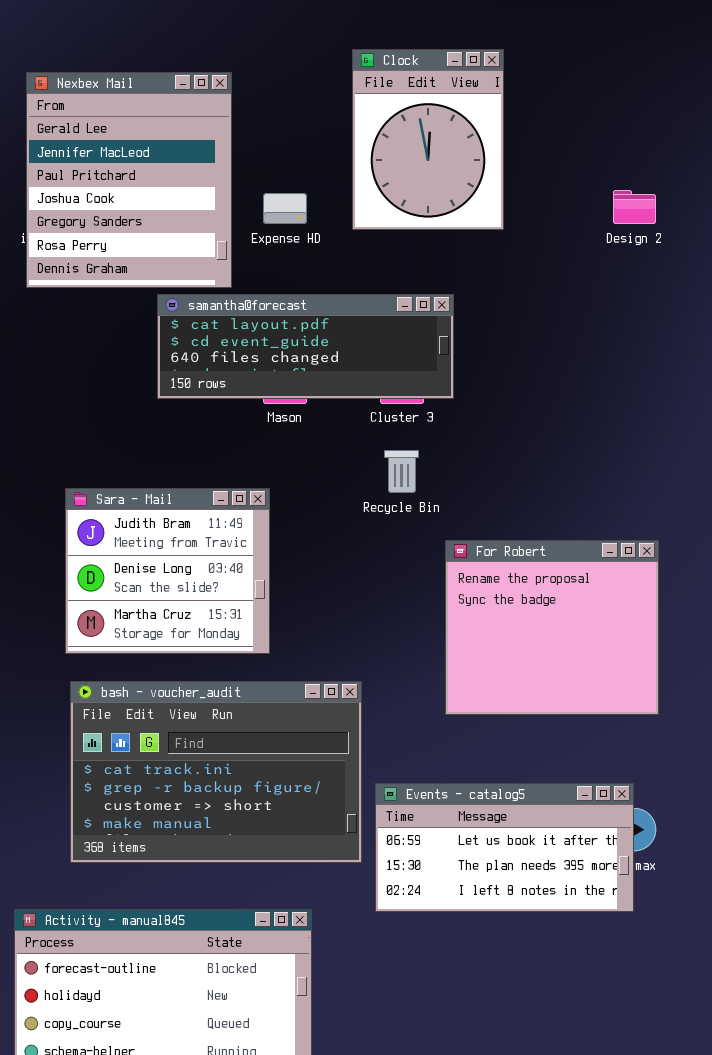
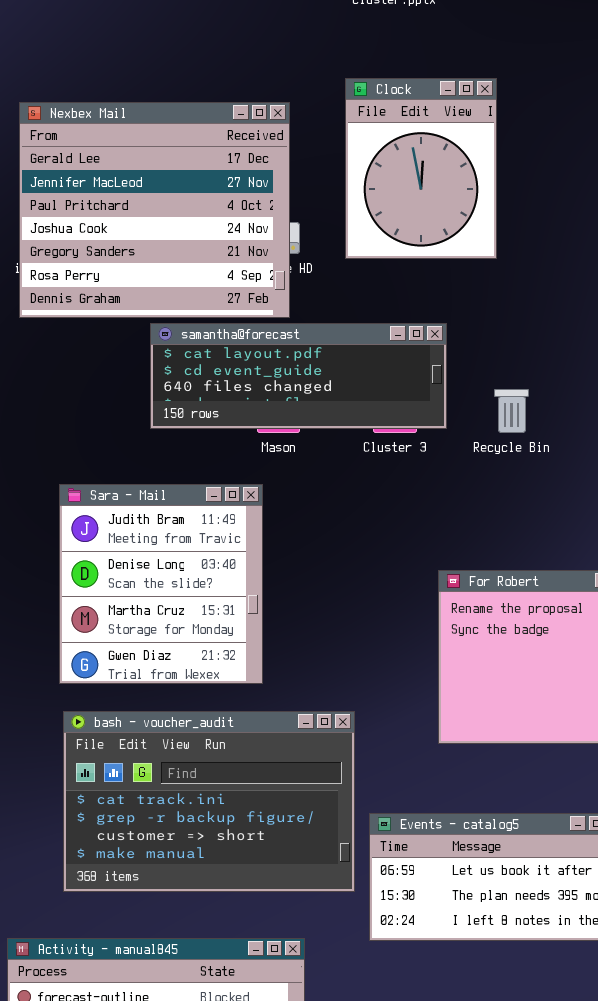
Nexbex Mail: [26,72,232,288] -> [19,102,290,318], resized
Recycle Bin: [384,450,419,493] -> [494,389,529,433], moved
Sara - Mail: [65,488,270,654] -> [59,484,263,684], resized

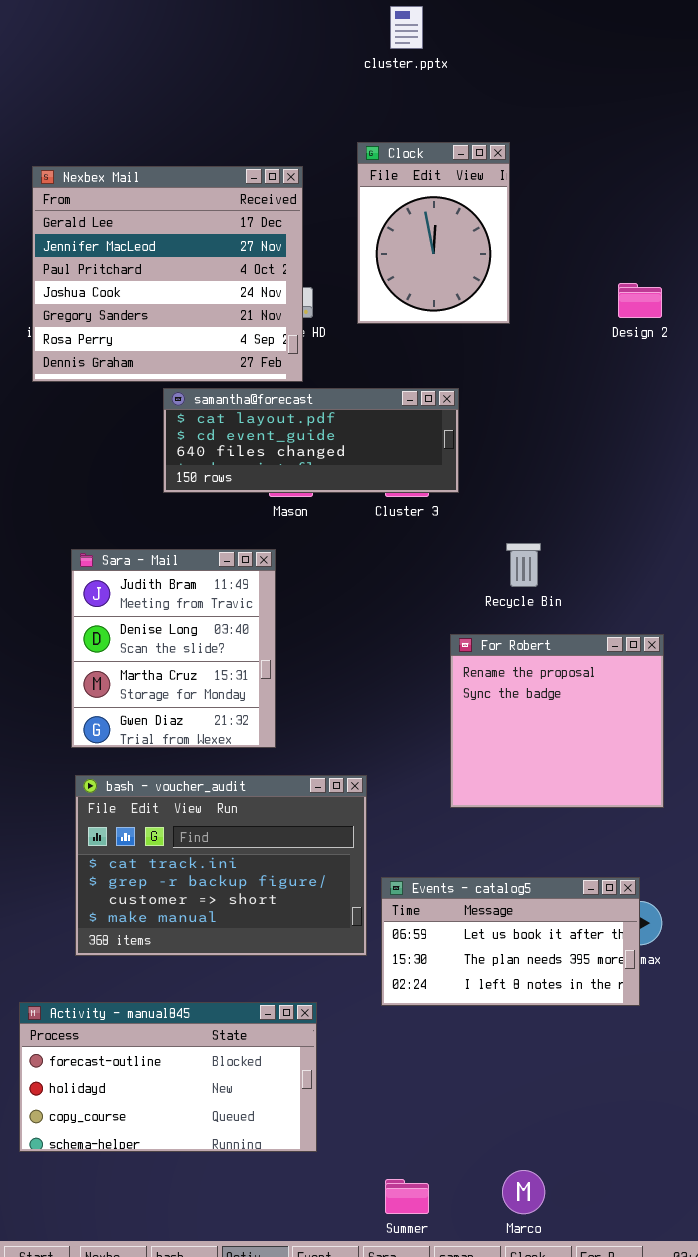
Recycle Bin: [494,389,529,433] -> [506,543,541,587], moved

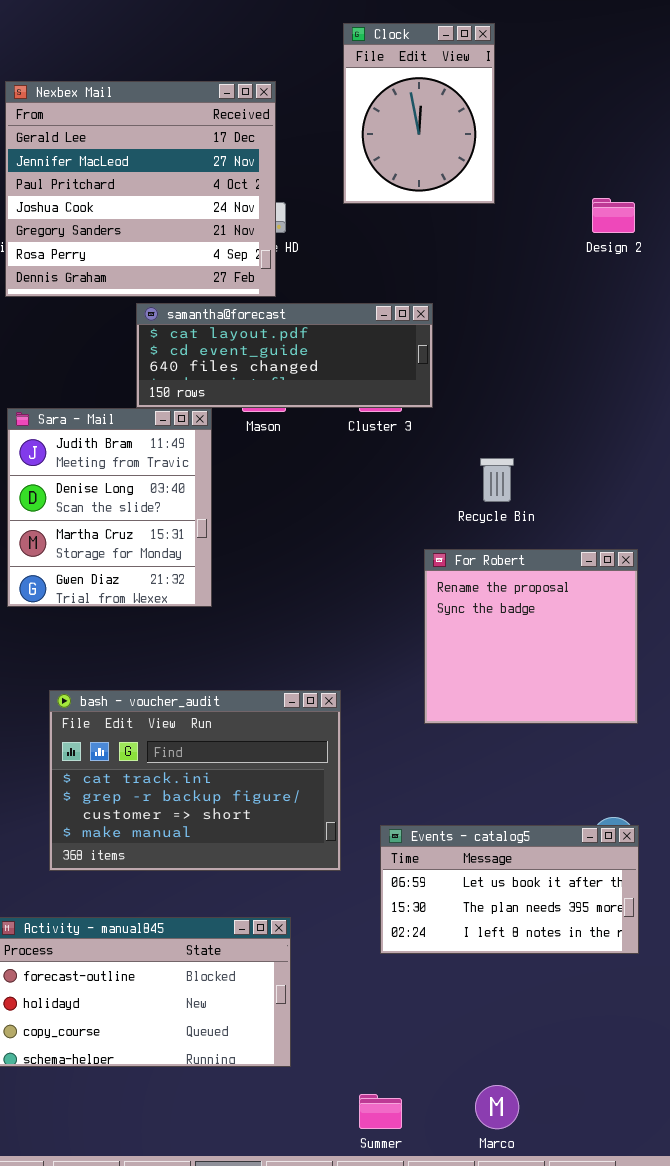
Clock: [357,142,510,324] -> [343,23,495,204], moved
Sara - Mail: [71,549,276,748] -> [7,408,212,607], moved
Events - catalog5: [381,877,640,1006] -> [380,825,639,954], moved

